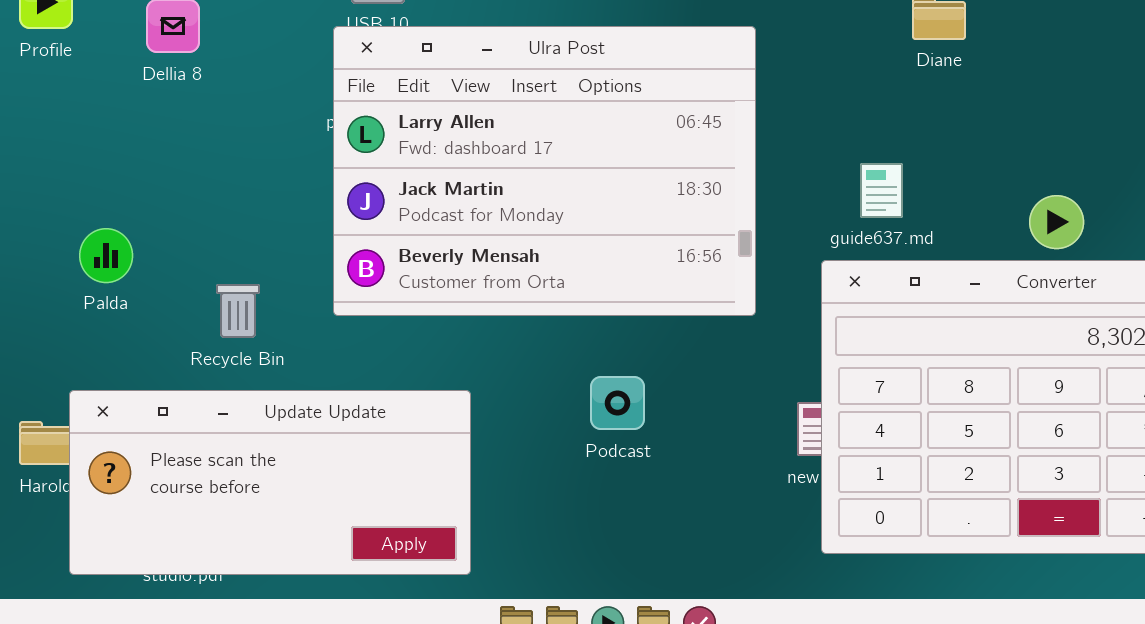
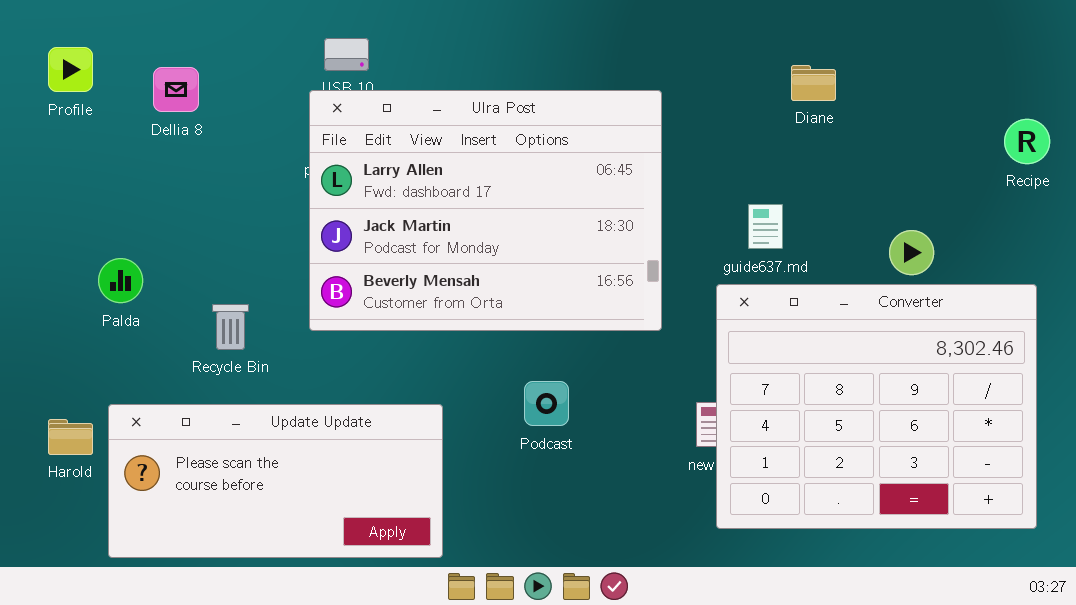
Update Update: [69,390,471,575] -> [108,404,443,558], moved

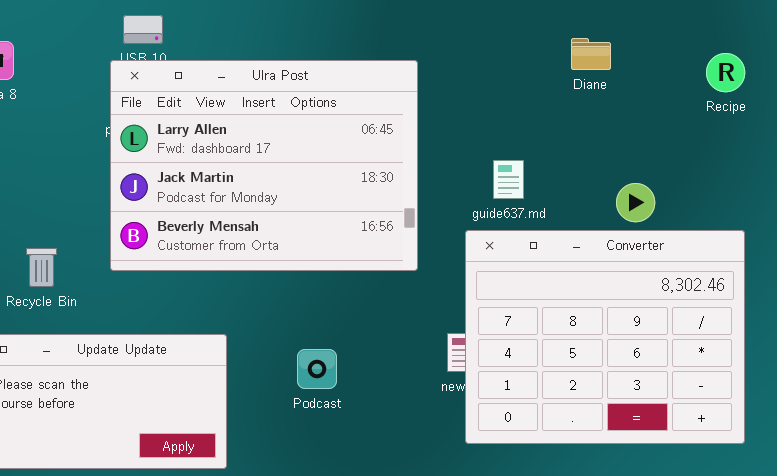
Diane: [791,65,836,101] -> [571,38,611,70], moved
Recipe: [1004,119,1050,164] -> [706,53,745,92], moved
Podcast: [524,381,569,426] -> [297,349,337,389], moved

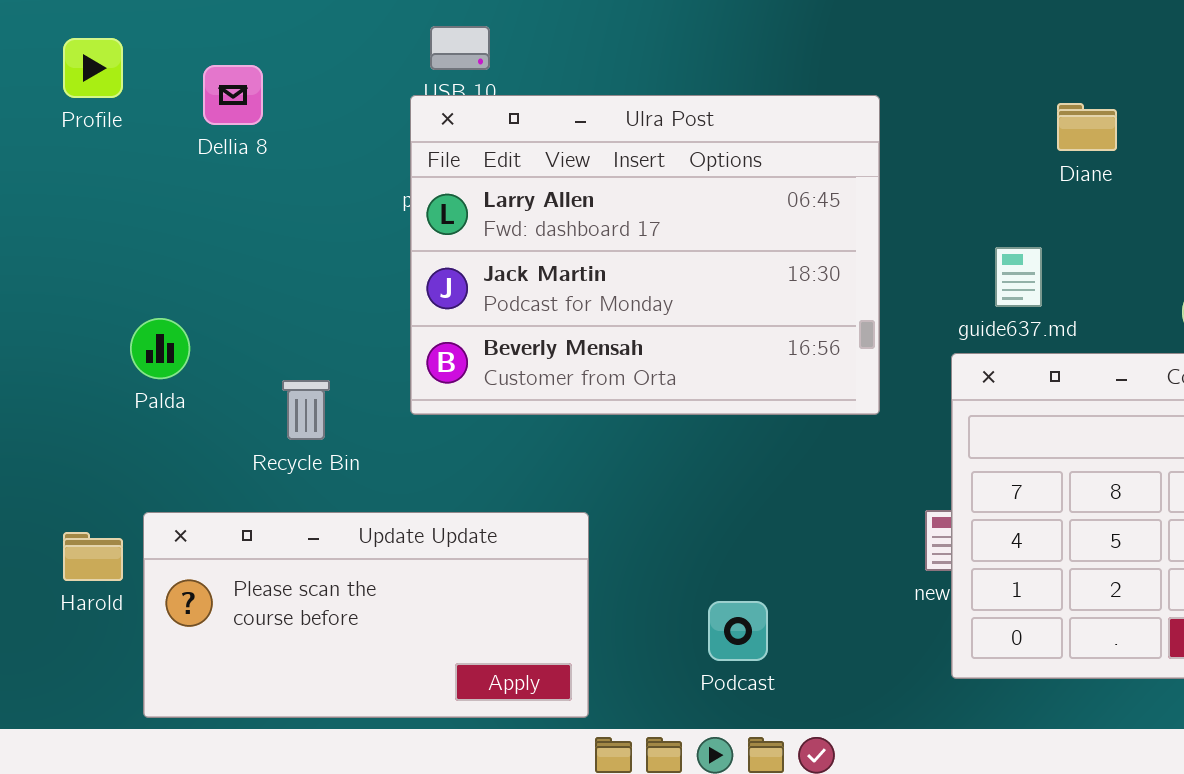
Diane: [571,38,611,70] -> [1057,103,1117,151], moved
Podcast: [297,349,337,389] -> [708,601,768,661], moved

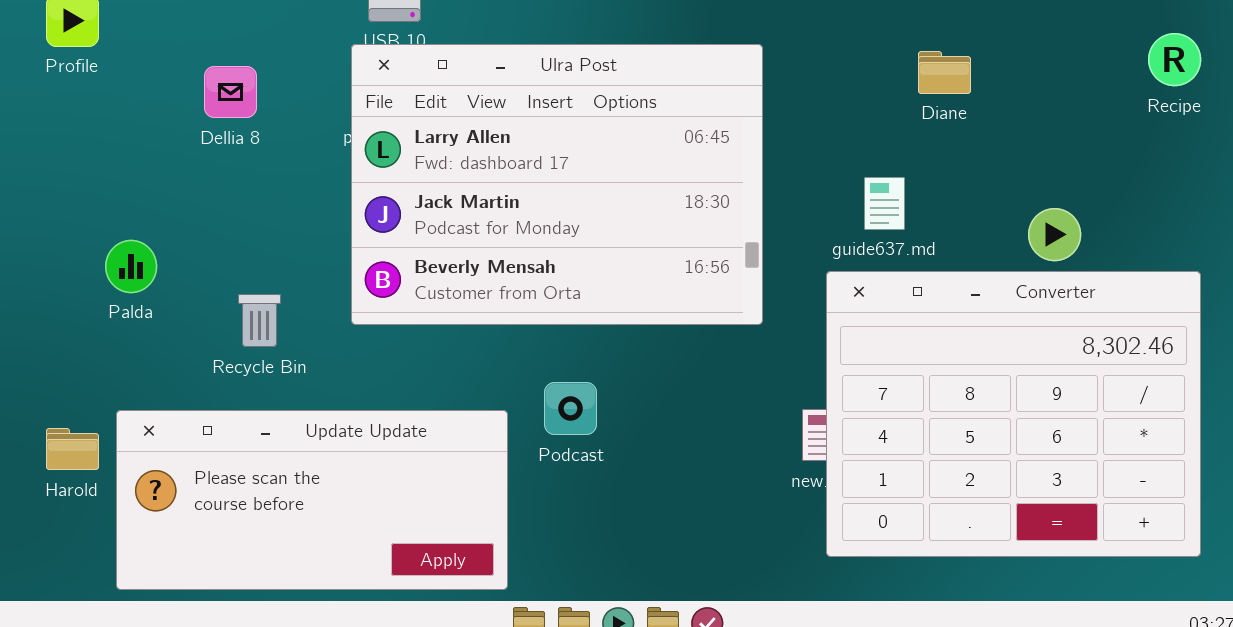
Dellia 8: [203,65,263,125] -> [204,66,257,118], moved
Podcast: [708,601,768,661] -> [544,382,597,435], moved

